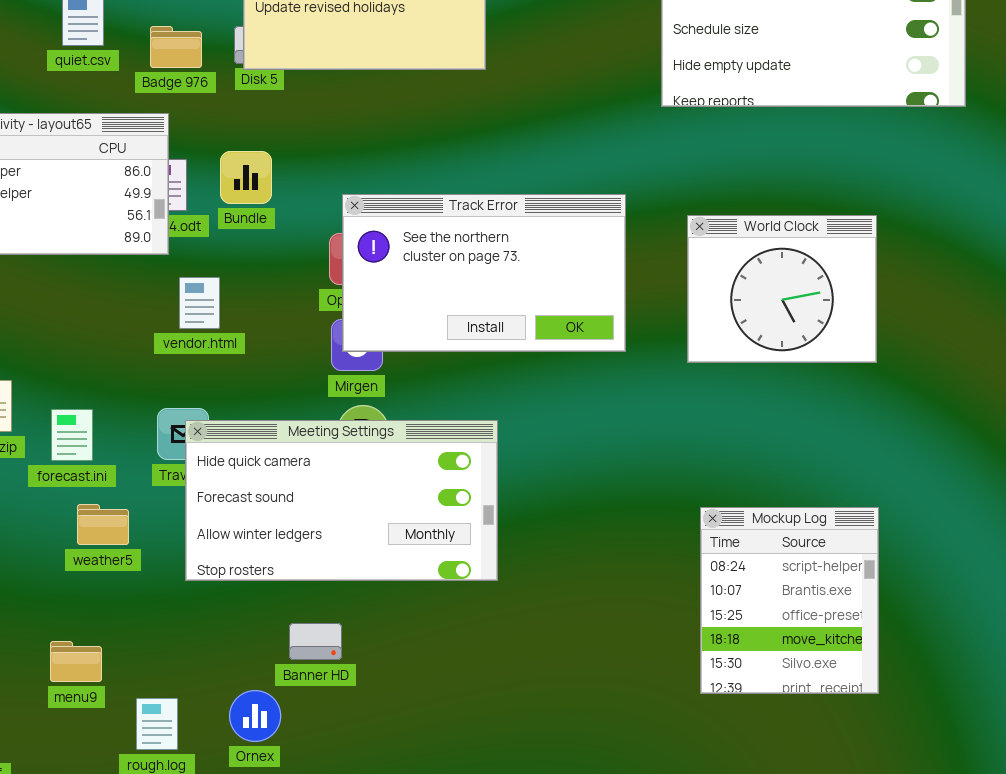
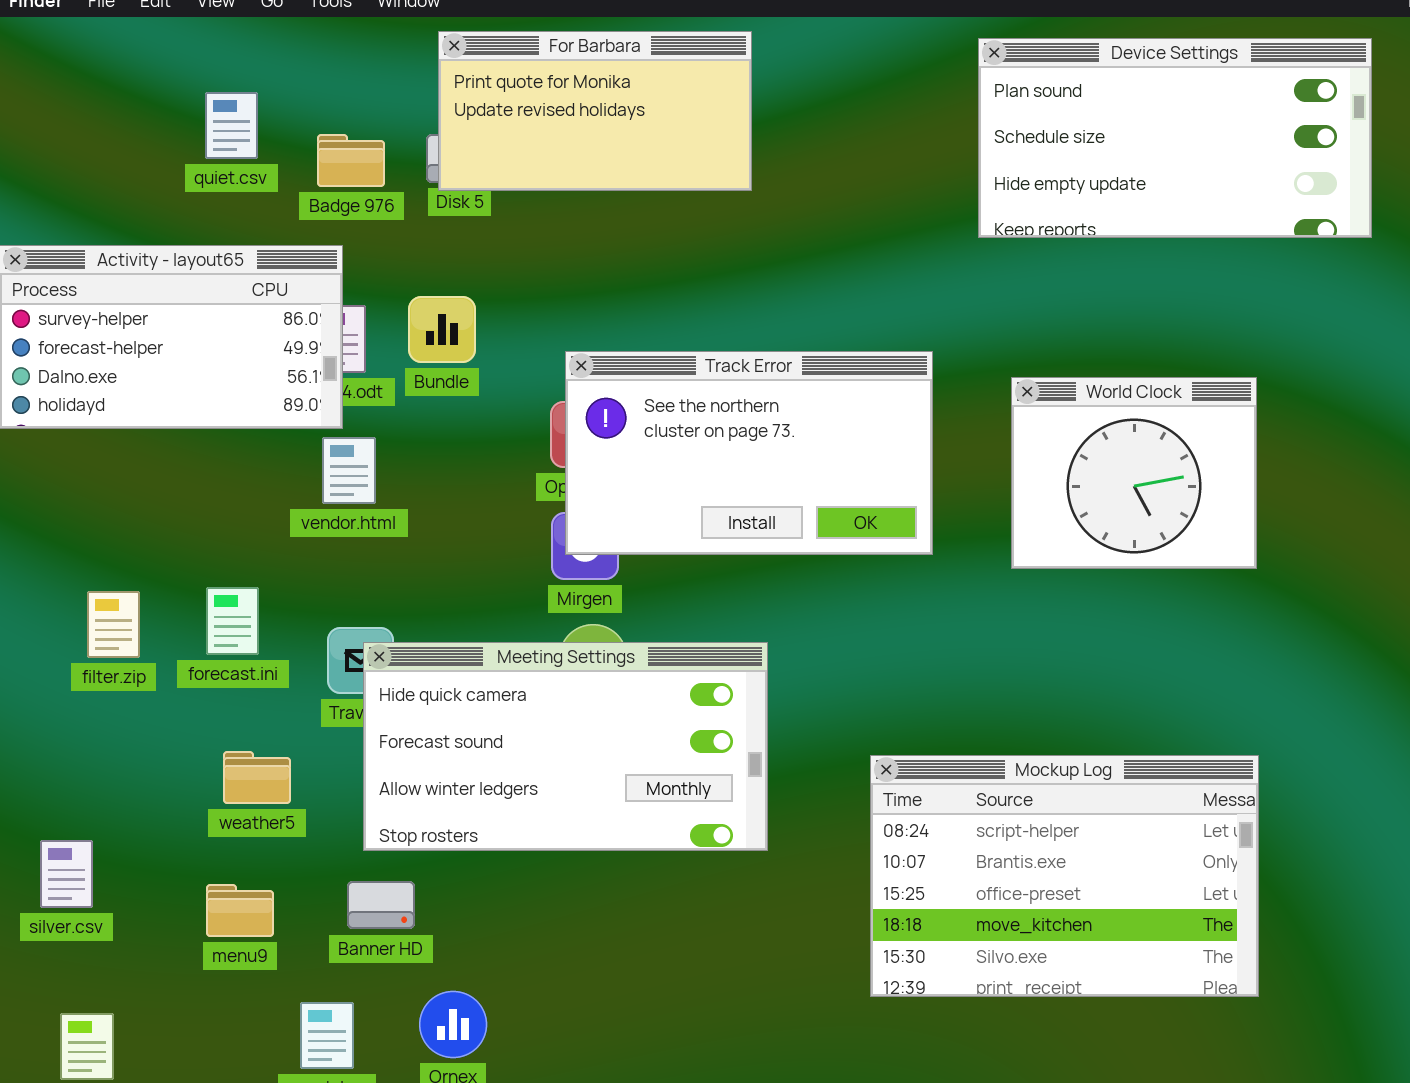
vendor.html: [179,277,220,329] -> [322,437,376,504], moved
forecast.ini: [51,409,93,461] -> [206,587,259,655], moved
Mockup Log: [700,507,879,694] -> [870,755,1259,997], resized
Banner HD: [289,623,342,660] -> [347,881,415,929], moved
menu9: [50,641,102,682] -> [206,884,274,937], moved

